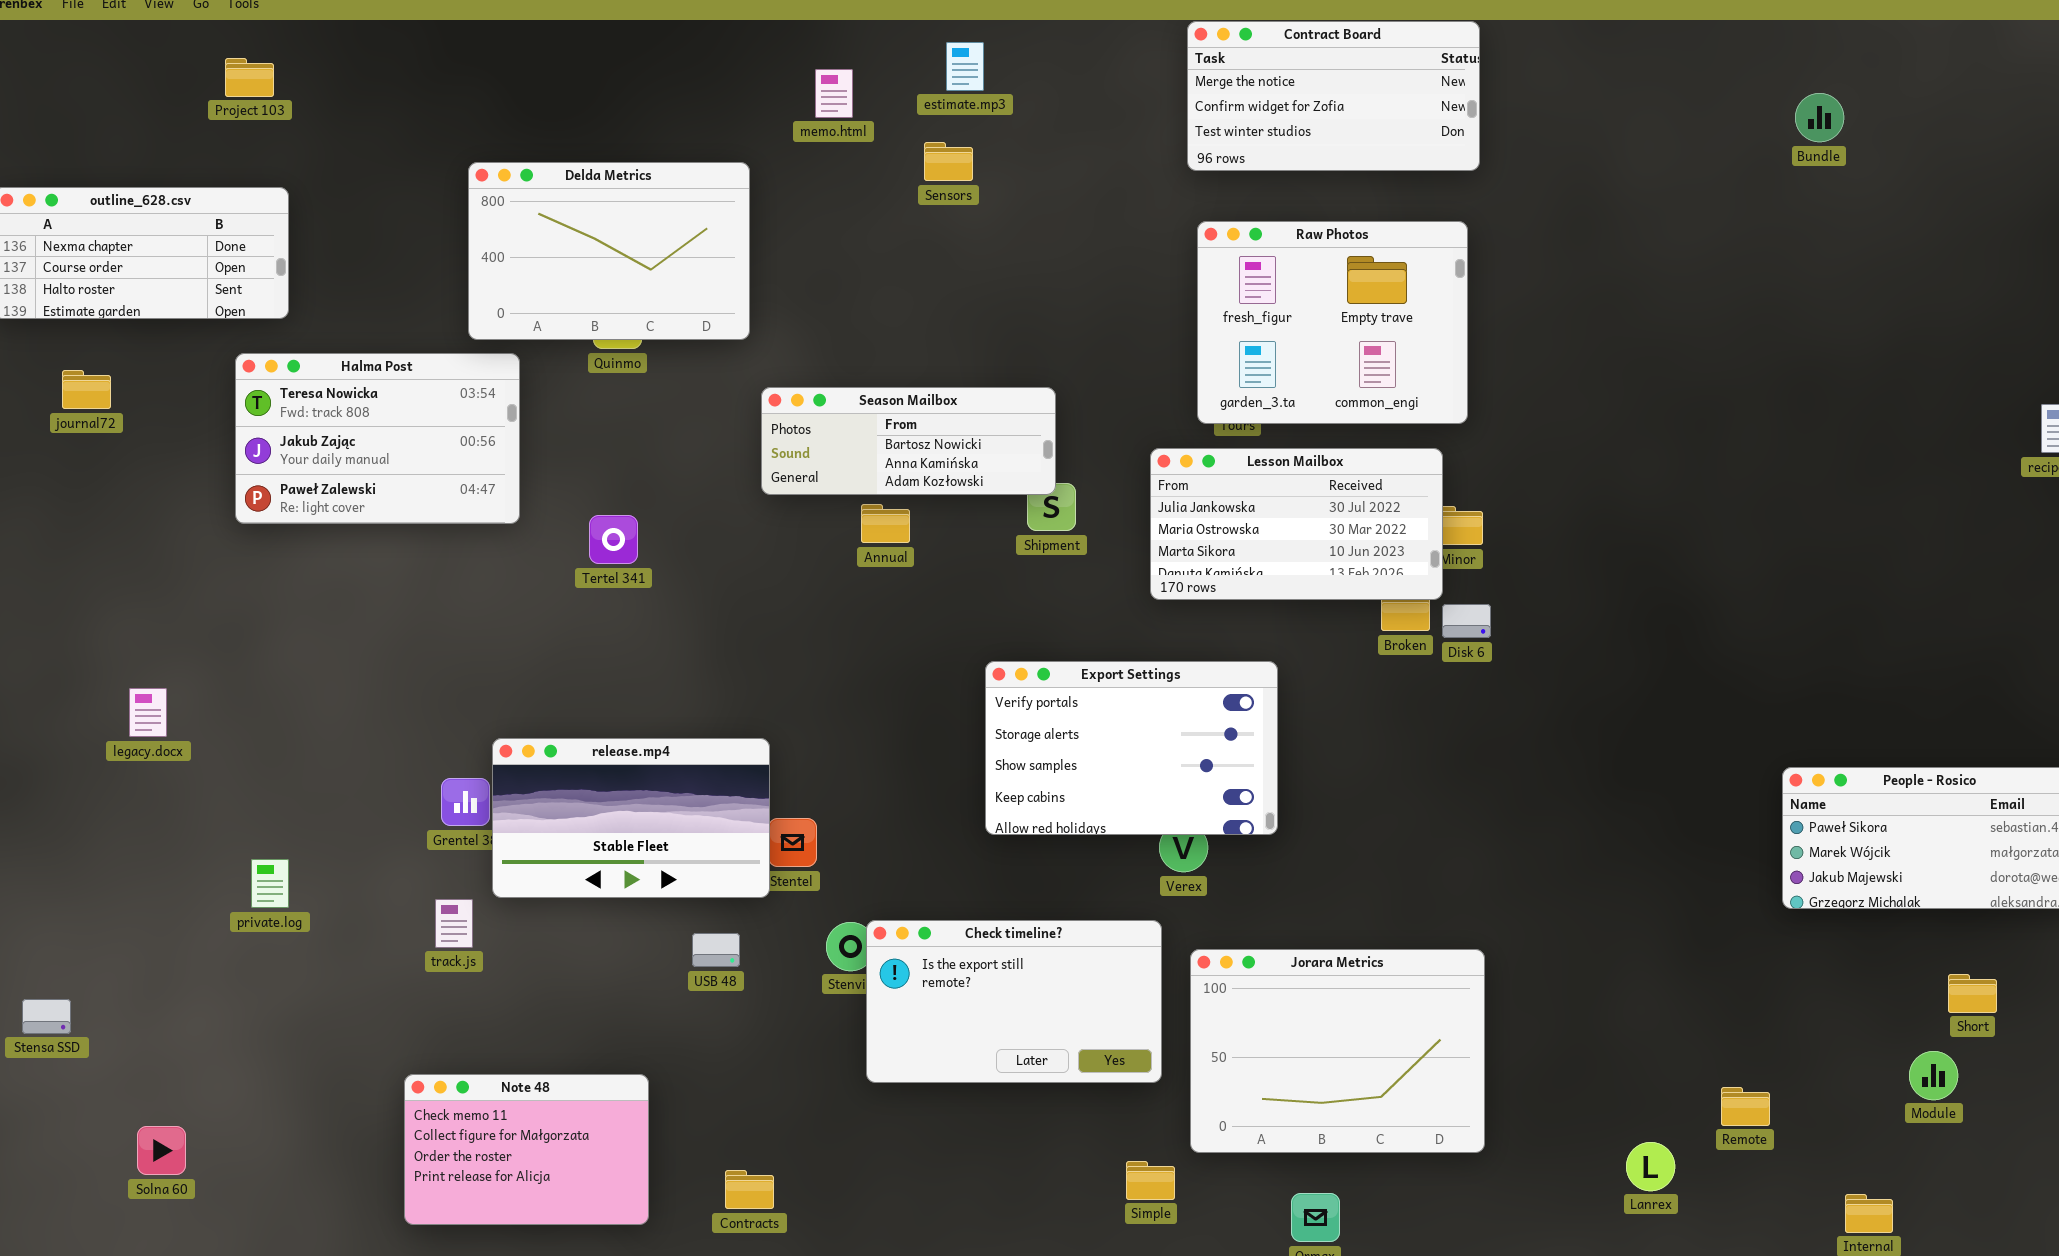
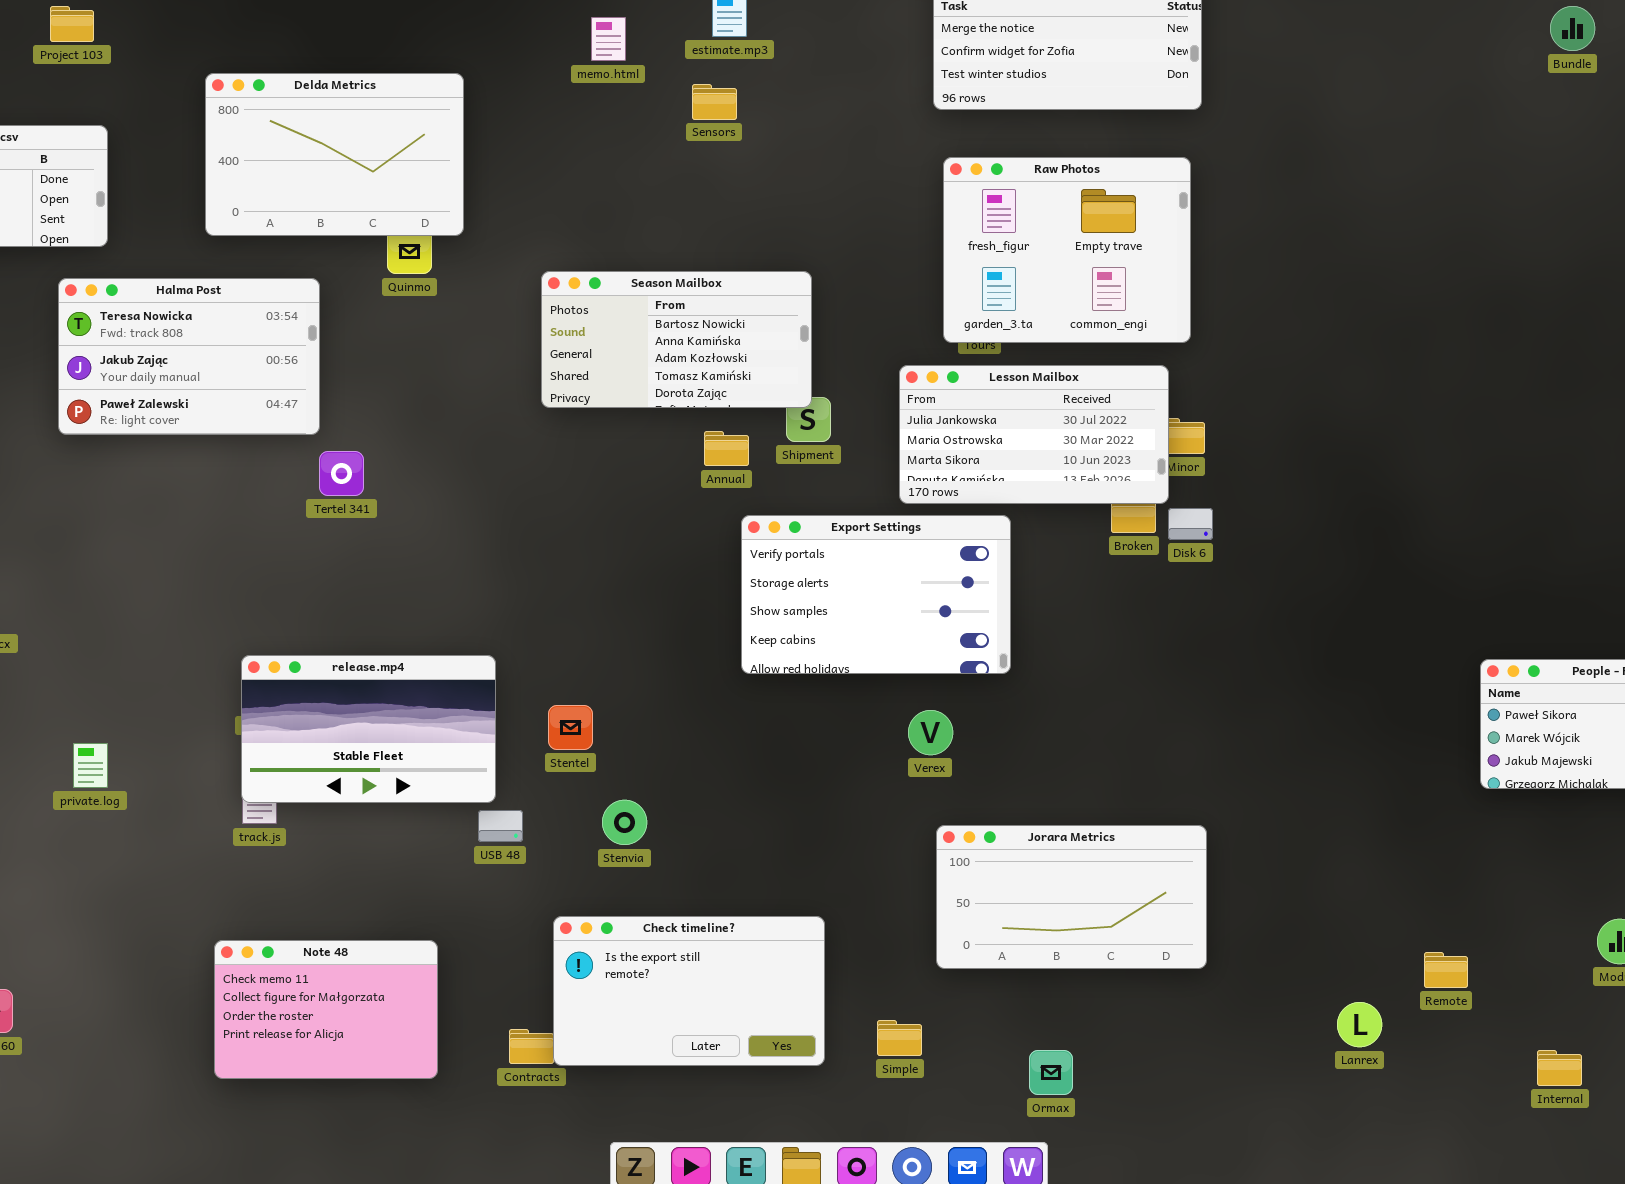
Bundle: [1795,93,1844,142] -> [1550,6,1595,51], moved
Delda Metrics: [468,162,750,340] -> [205,73,464,236], moved
Season Mailbox: [761,387,1056,495] -> [541,271,812,408], resized
Annual: [861,504,910,543] -> [704,431,749,466], moved
Tertel 341: [589,515,638,564] -> [319,451,364,496], moved
Export Settings: [985,661,1278,835] -> [741,515,1011,674], moved
release.mp4: [492,738,770,898] -> [241,655,496,803], moved
Check timeline?: [866,920,1162,1083] -> [553,916,825,1066], moved
Jorara Metrics: [1190,949,1485,1153] -> [936,825,1207,969], resized

